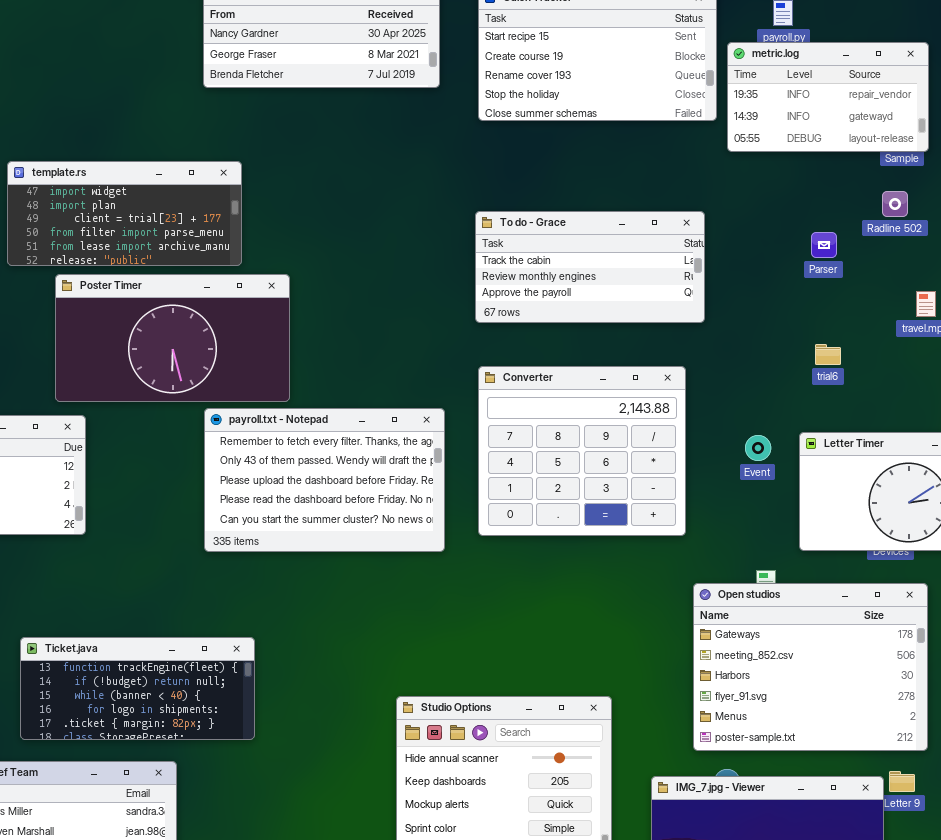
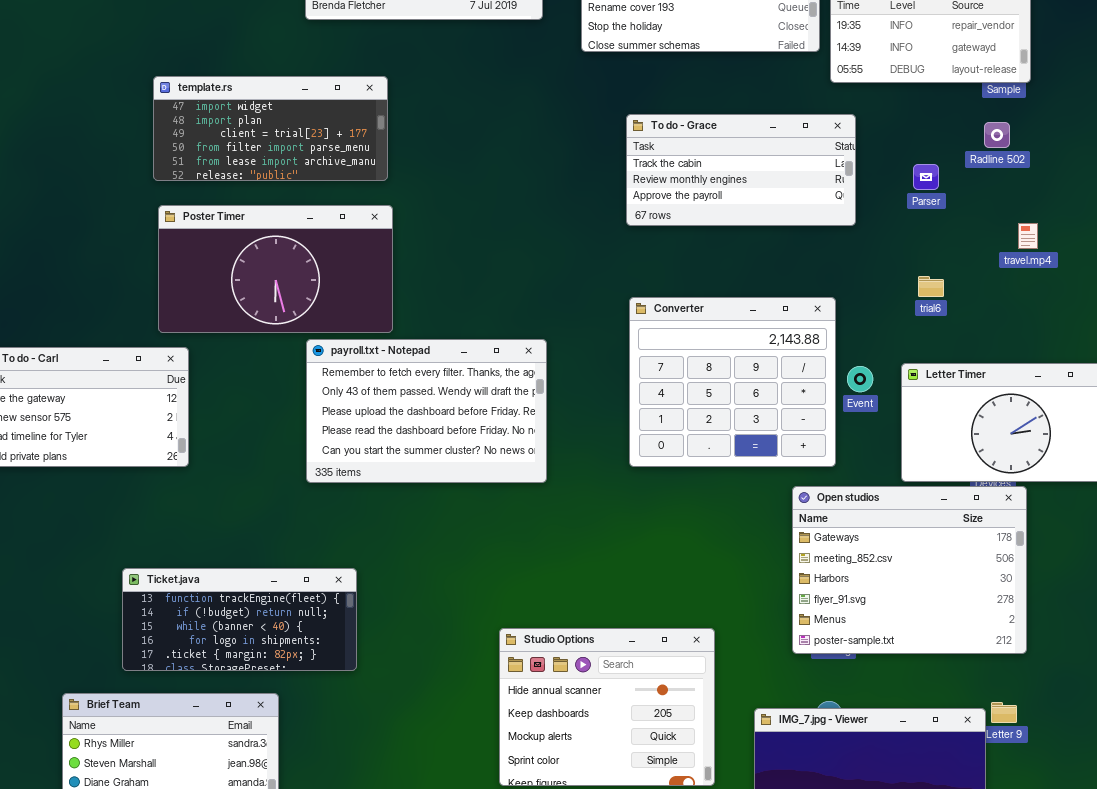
template.rs: [7,161,242,266] -> [153,76,388,181], moved
To do - Grace: [475,211,705,323] -> [626,114,856,226], moved
Converter: [478,366,686,536] -> [629,297,836,467], moved
Open studios: [693,583,928,751] -> [792,486,1027,654], moved

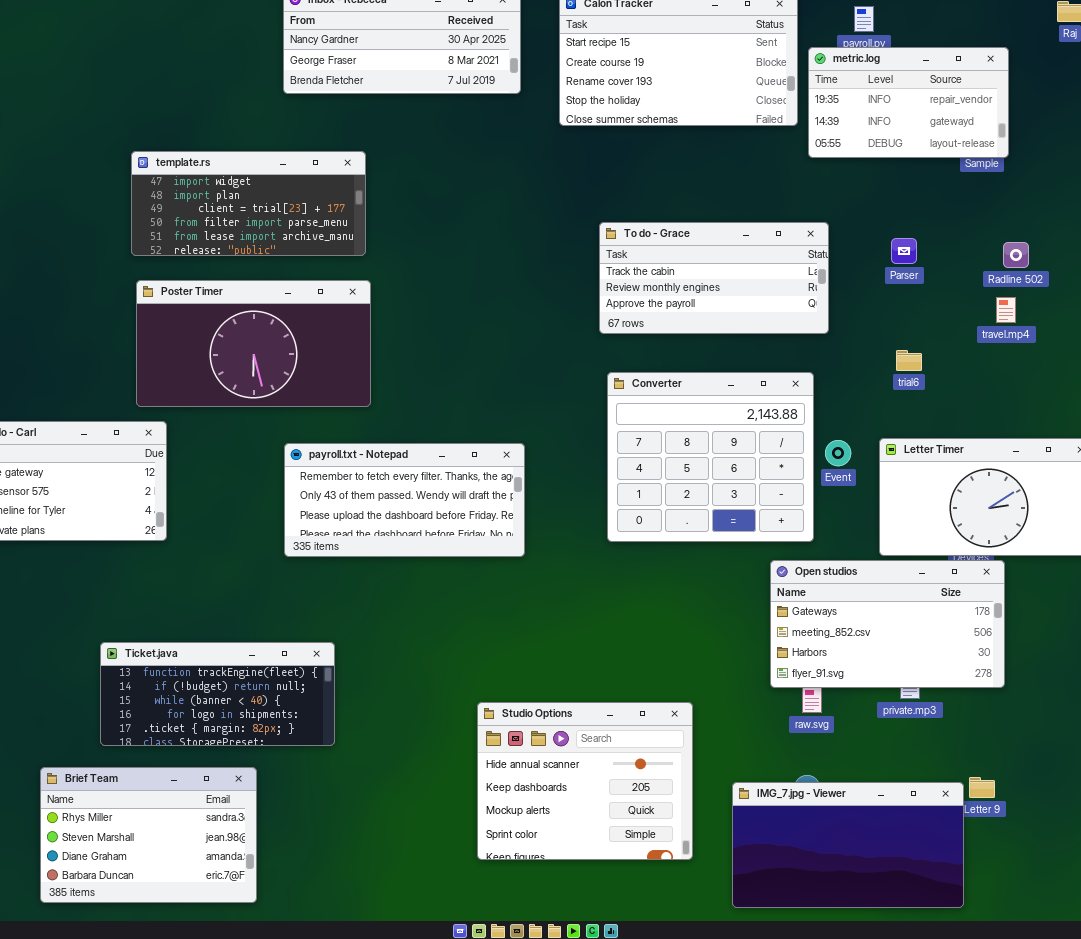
To do - Grace: [626,114,856,226] -> [599,222,829,334], moved
Radline 502: [984,122,1010,148] -> [1003,242,1029,268], moved
payroll.txt - Notepad: [306,339,547,483] -> [284,443,525,557], resized
Open studios: [792,486,1027,654] -> [770,560,1005,688], resized

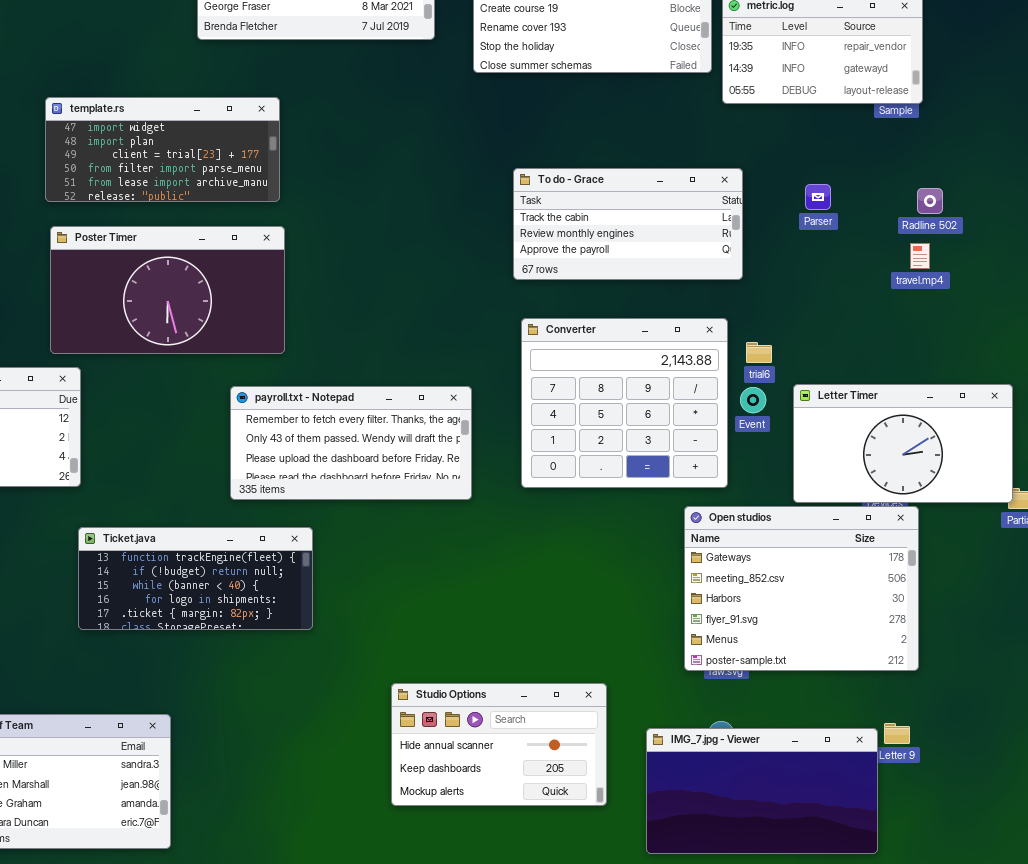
trial6: [896,350,922,371] -> [746,342,772,363], moved
payroll.txt - Notepad: [284,443,525,557] -> [230,386,472,500], moved
Open studios: [770,560,1005,688] -> [684,506,919,671], resized
Ticket.java: [100,642,335,746] -> [78,527,313,630], moved
Studio Options: [477,702,693,860] -> [391,683,607,806], resized

